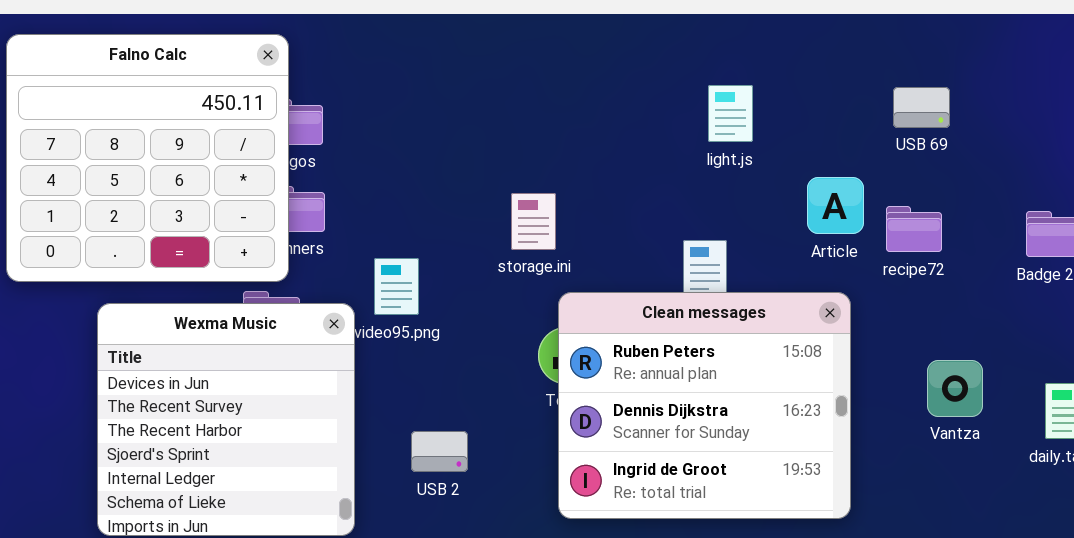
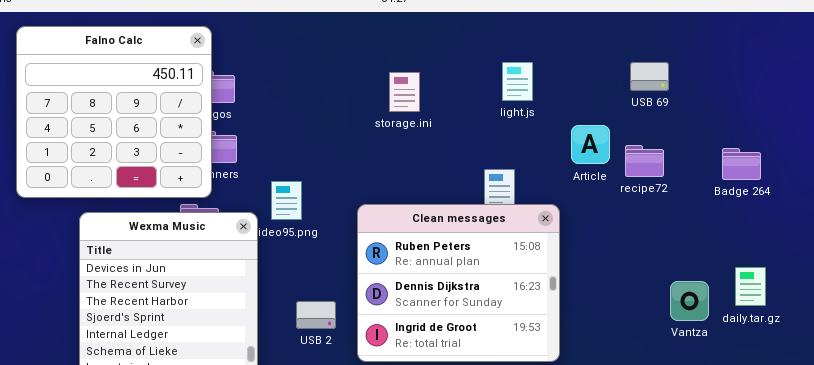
storage.ini: [511,193,556,250] -> [389,72,420,112], moved
Clean messages: [558,292,851,519] -> [357,204,560,362], moved
Vantza: [927,360,983,417] -> [670,281,709,321], moved

